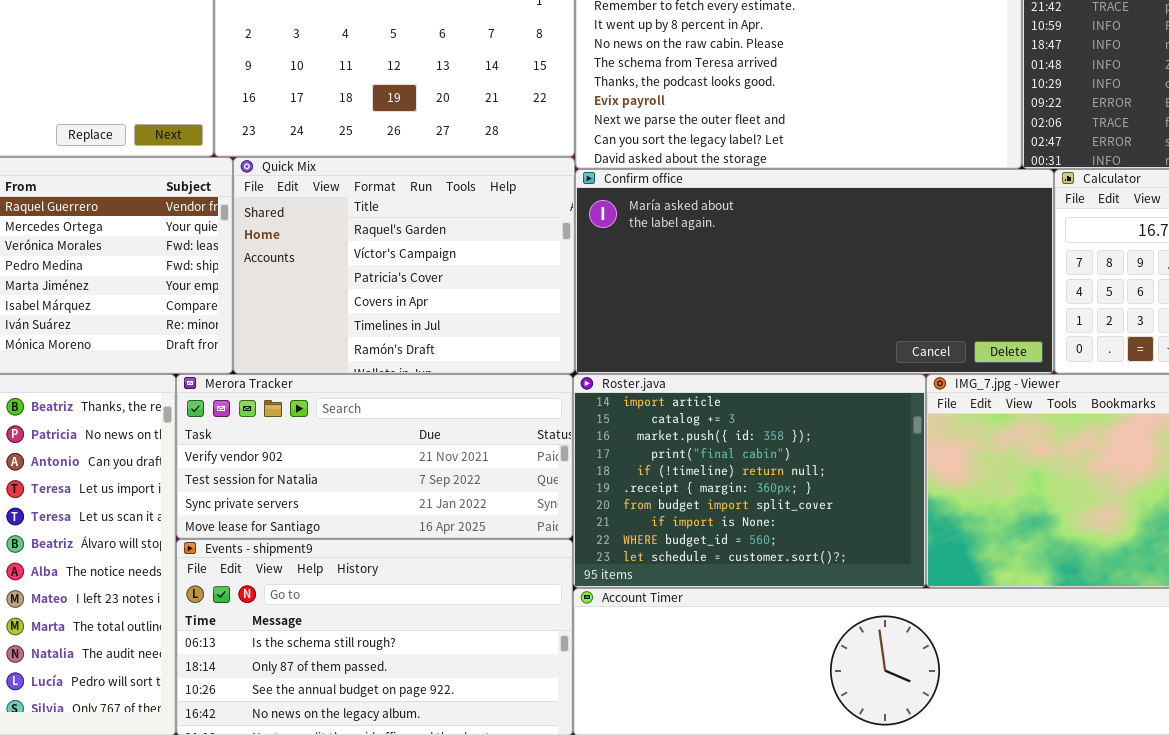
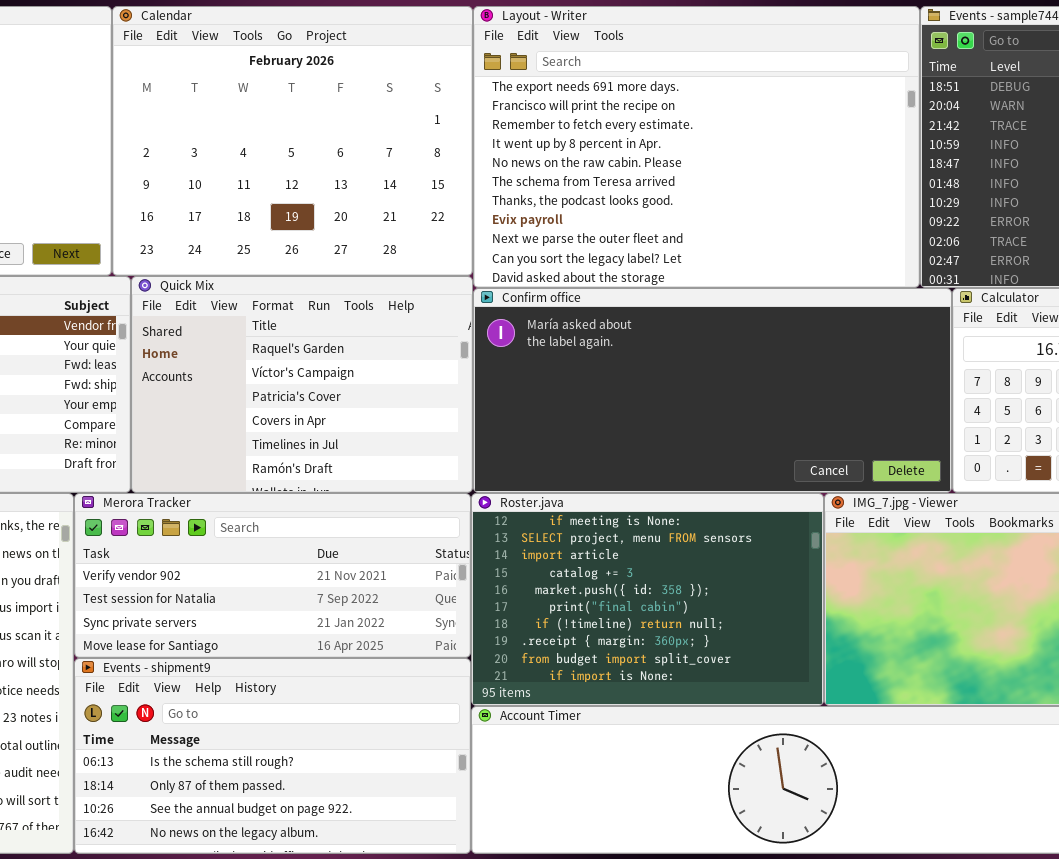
Roster.java: [573,374,926,588] -> [471,493,824,706], scrolled up 2 rows

